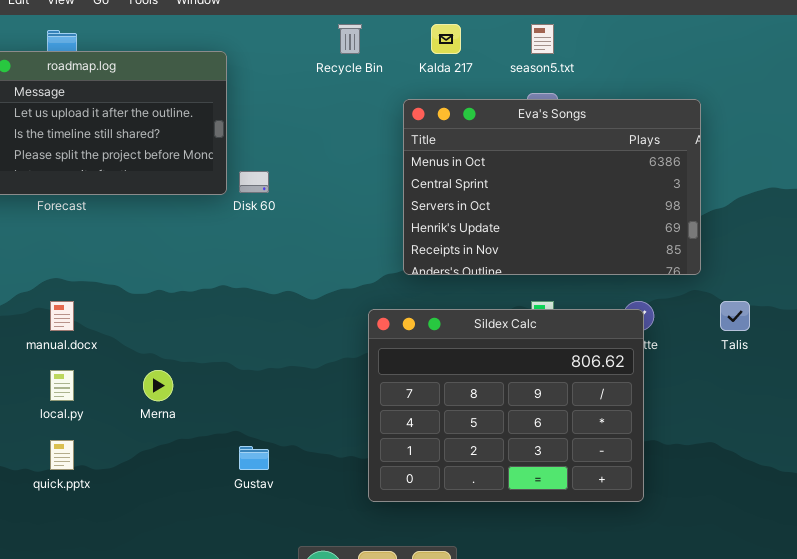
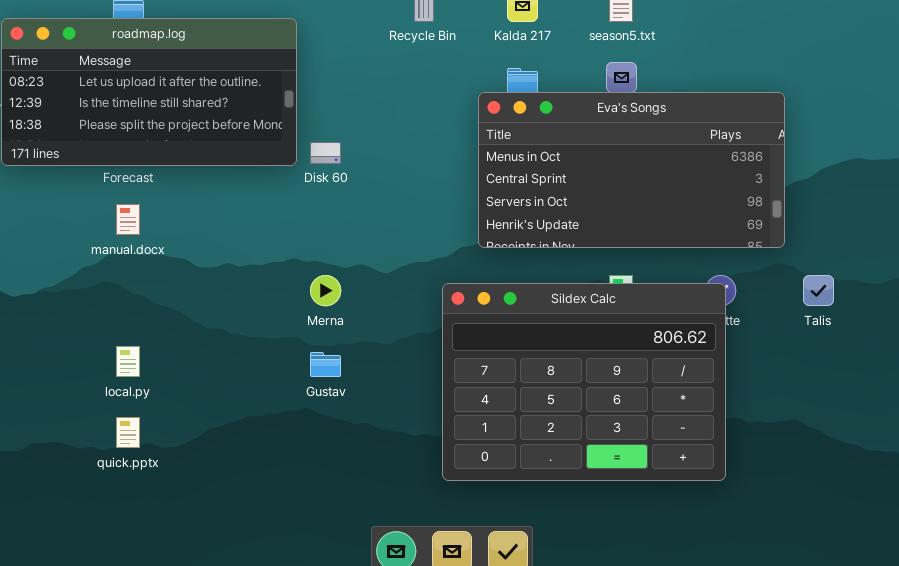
Eva's Songs: [403,99,701,275] -> [478,92,785,248], resized
manual.docx: [50,301,74,331] -> [116,204,140,235], moved
Merna: [143,370,173,401] -> [310,275,341,306], moved
Gustav: [239,446,269,470] -> [310,352,341,377], moved

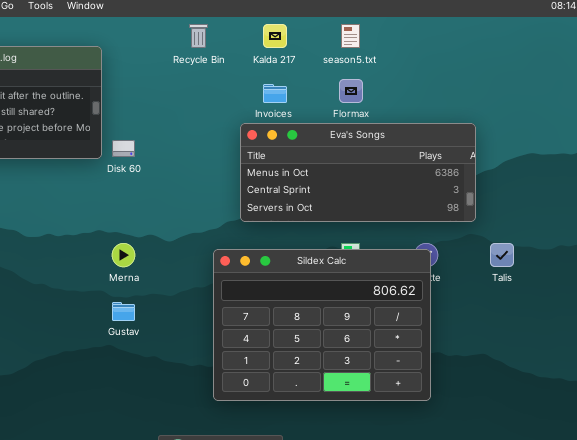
Eva's Songs: [478,92,785,248] -> [240,123,476,222], resized

